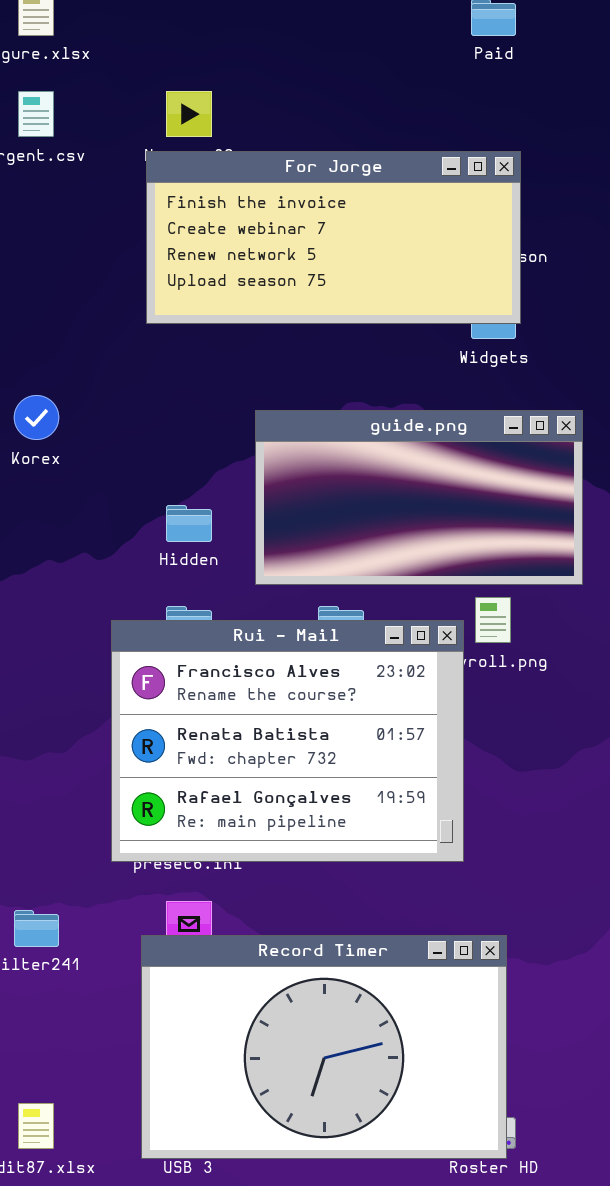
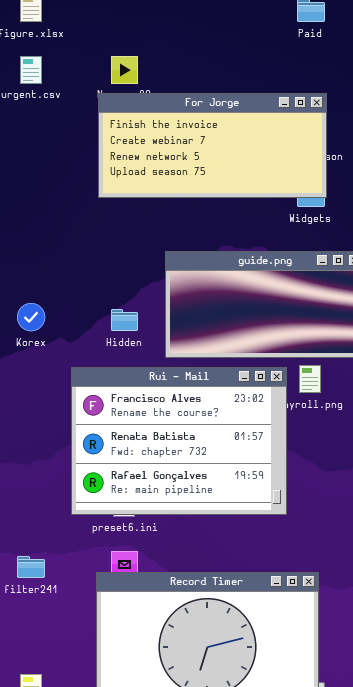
Korex: [14,395,59,440] -> [17,303,45,331], moved
Rui - Mail: [111,620,464,862] -> [71,367,287,515], moved

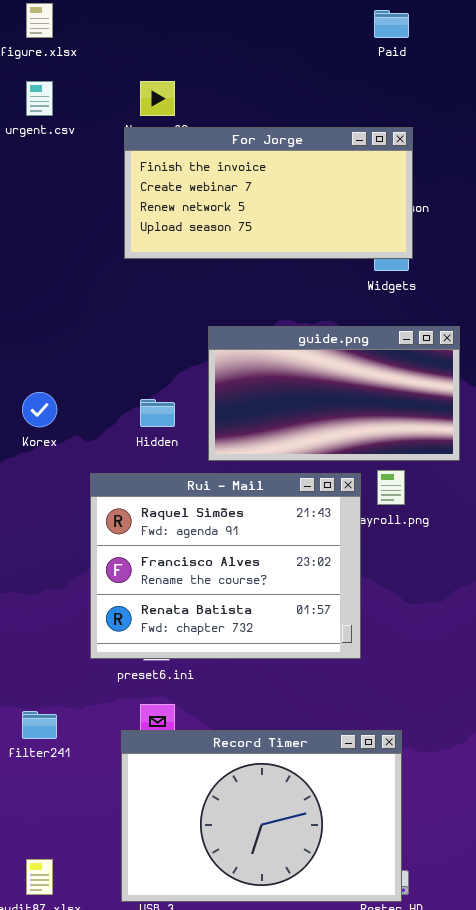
Rui - Mail: [71,367,287,515] -> [90,473,361,659], scrolled up 1 row

